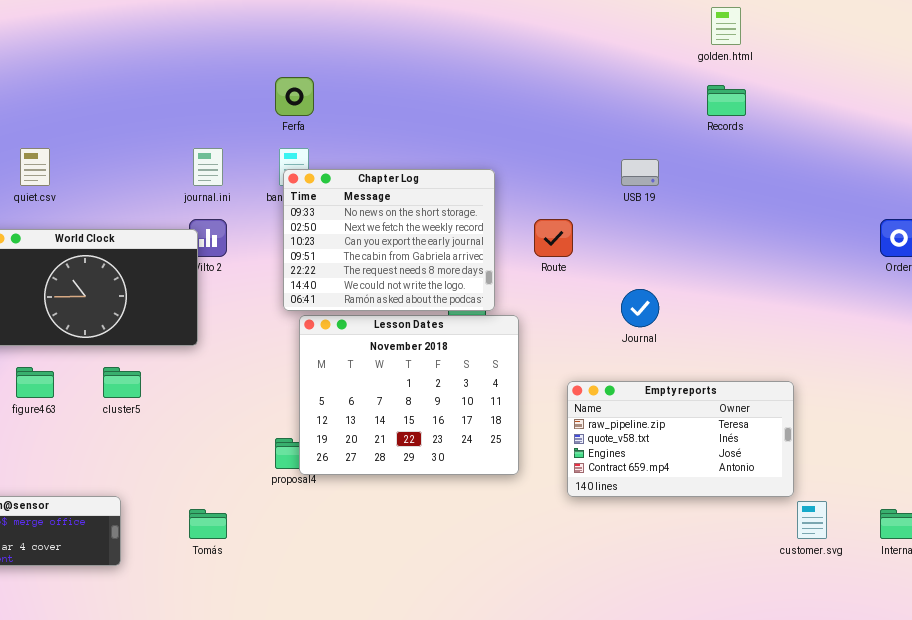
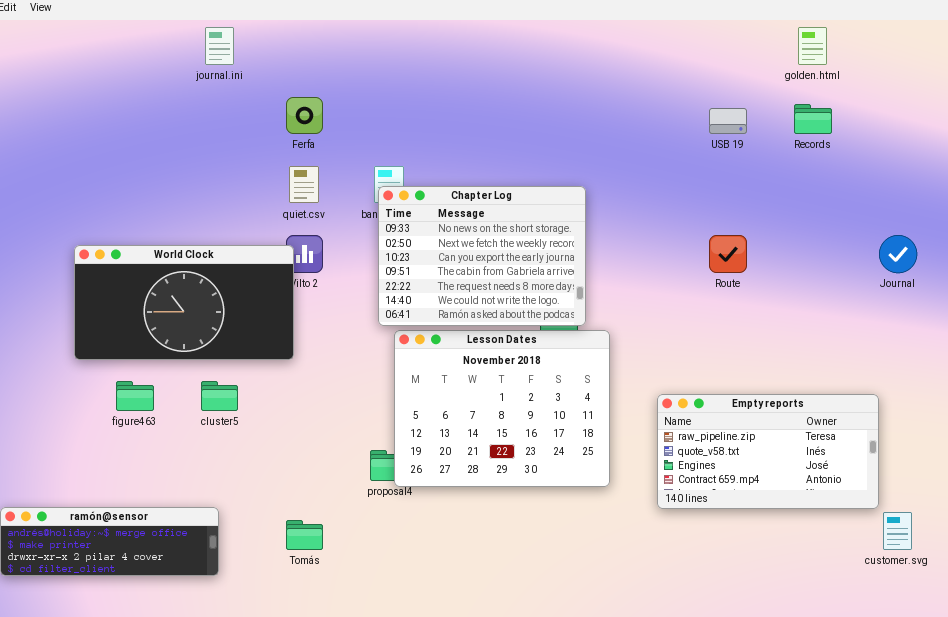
Ferfa: [275,77,314,116] -> [286,97,323,134], moved
quiet.csv: [20,148,50,186] -> [289,166,319,203], moved
journal.ini: [193,148,223,186] -> [205,27,234,65], moved
USB 19: [621,159,659,186] -> [709,108,747,134], moved
Route: [534,219,573,257] -> [709,235,747,273], moved
Journal: [621,289,659,327] -> [879,235,917,273], moved

